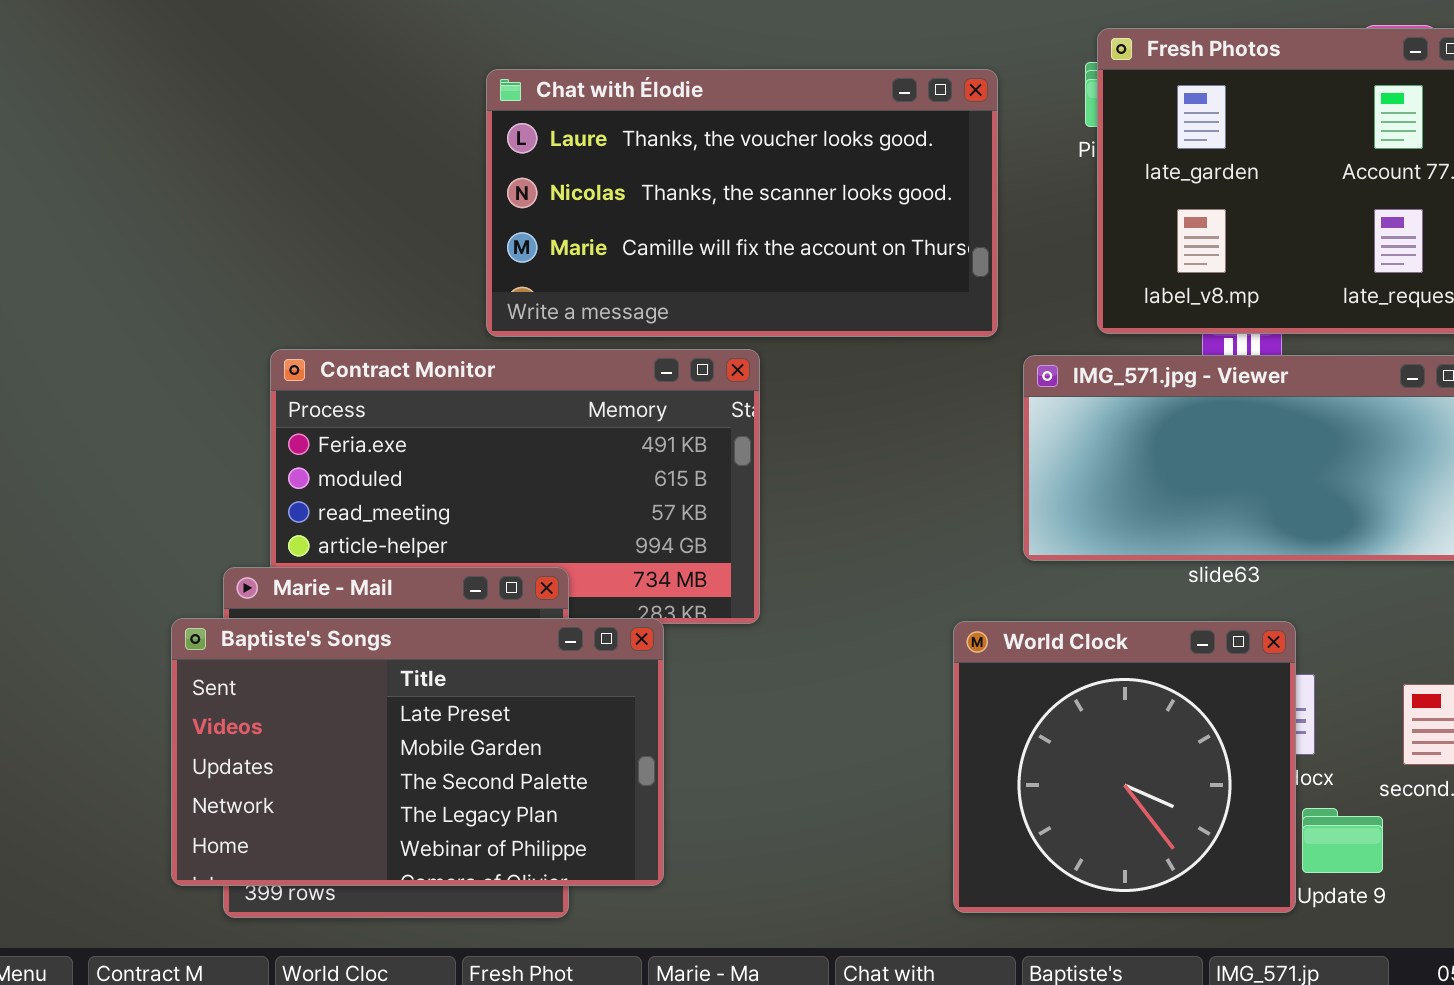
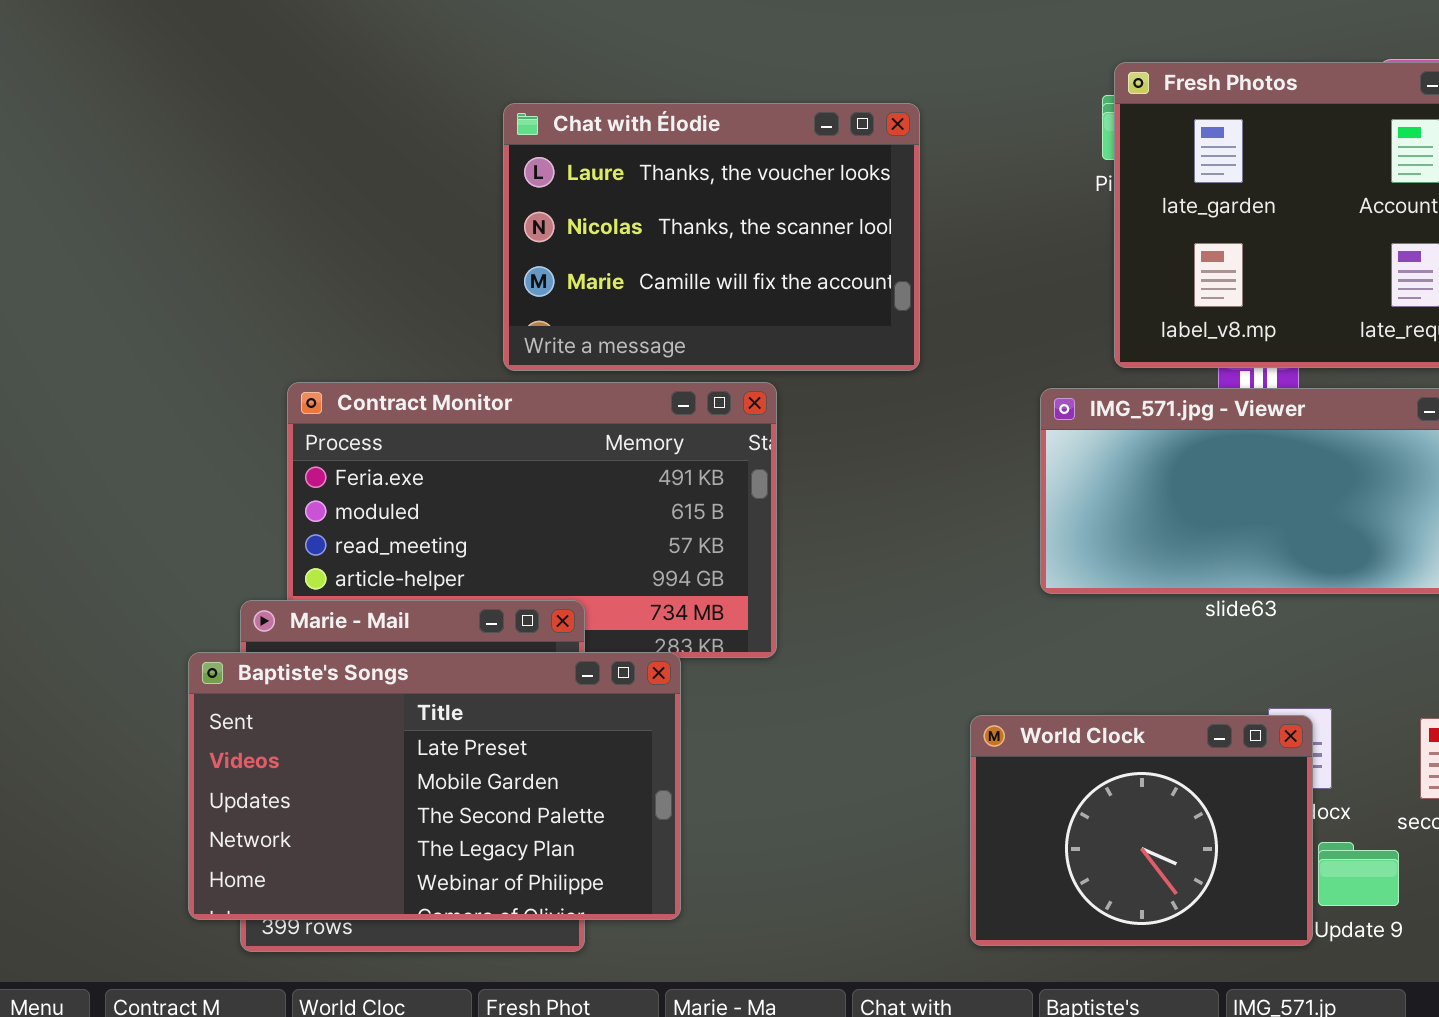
Chat with Élodie: [486,69,998,337] -> [503,103,920,371], resized
World Clock: [953,621,1296,913] -> [970,715,1313,946], resized

